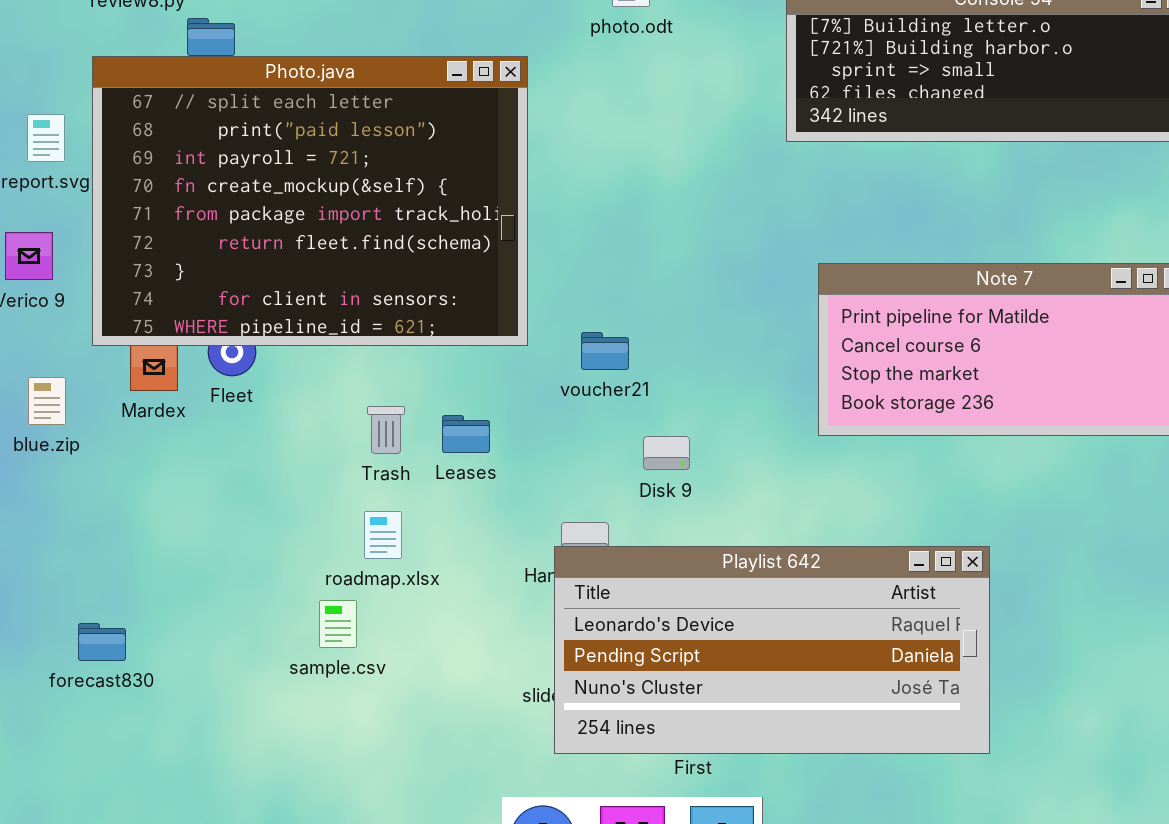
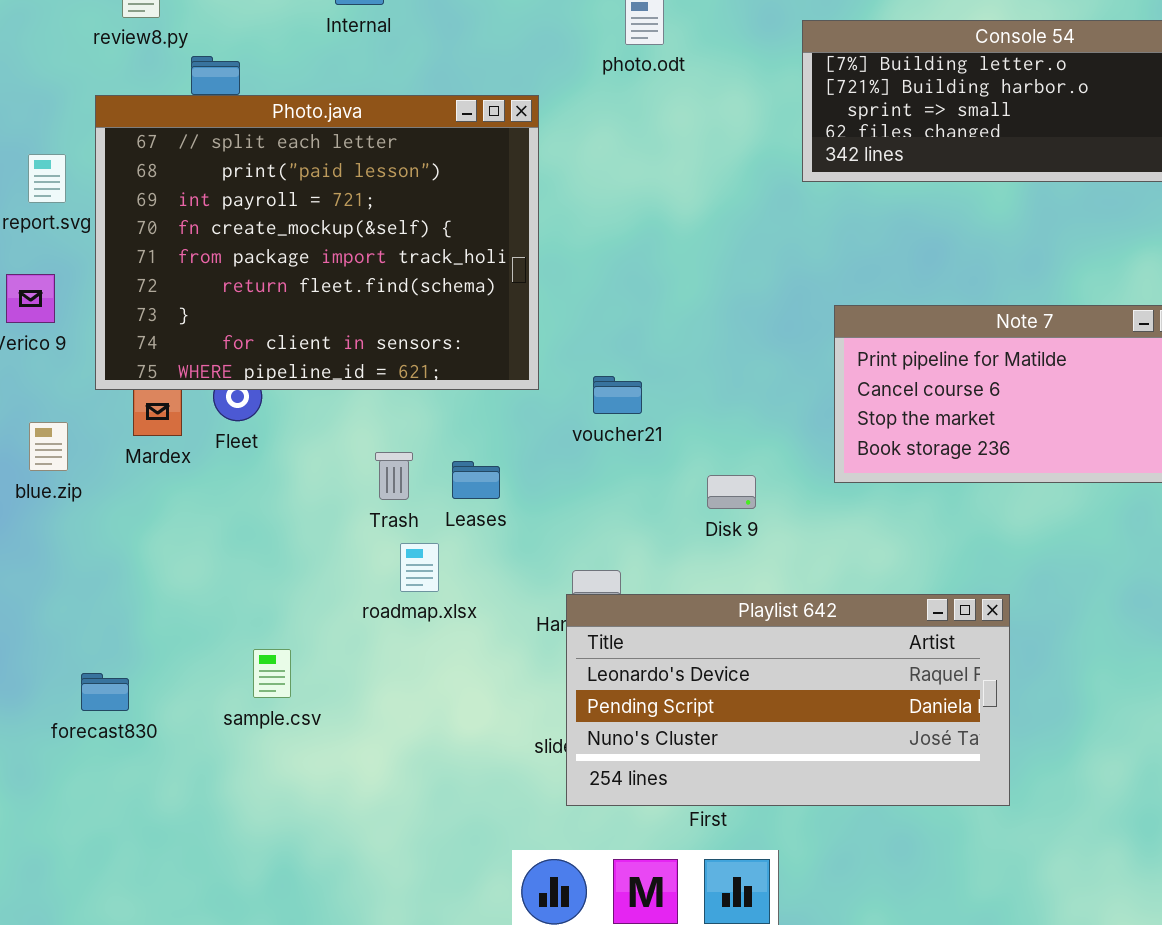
Disk 9: [643,436,690,470] -> [707,475,756,509], moved
roadmap.xlsx: [364,511,402,559] -> [400,543,439,592], moved
sample.csv: [319,600,357,648] -> [253,649,291,698], moved

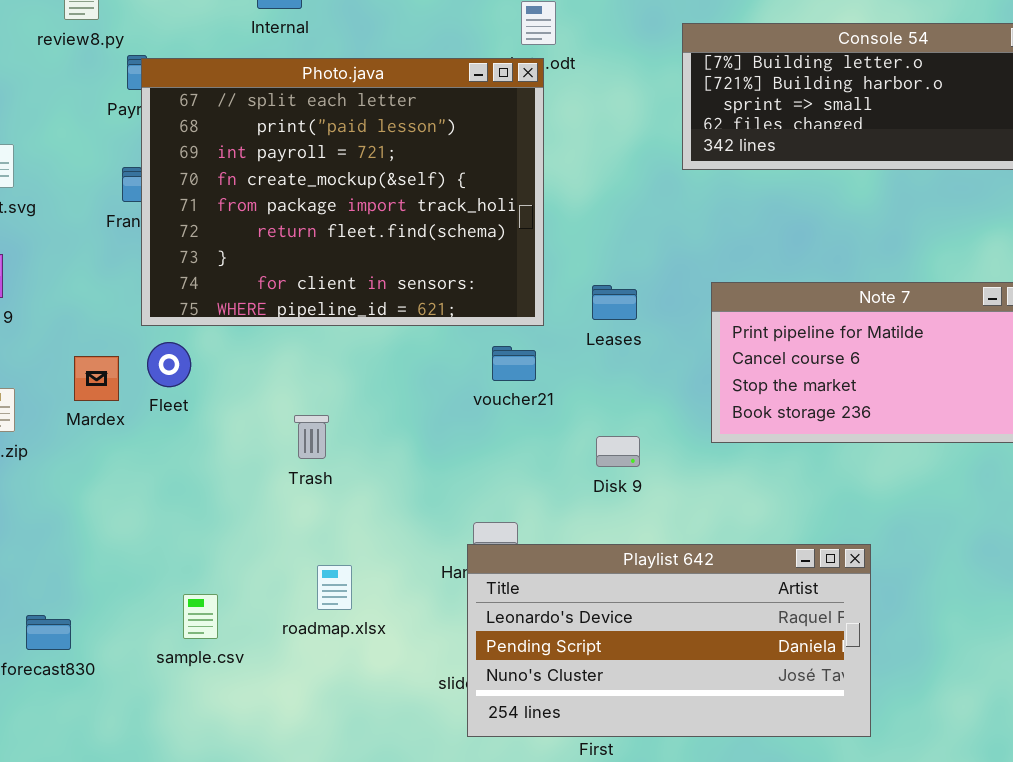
Photo.java: [95,95,539,390] -> [141,58,544,326], moved
Leases: [452,461,500,499] -> [592,285,637,320], moved
roadmap.xlsx: [400,543,439,592] -> [317,565,352,610], moved

